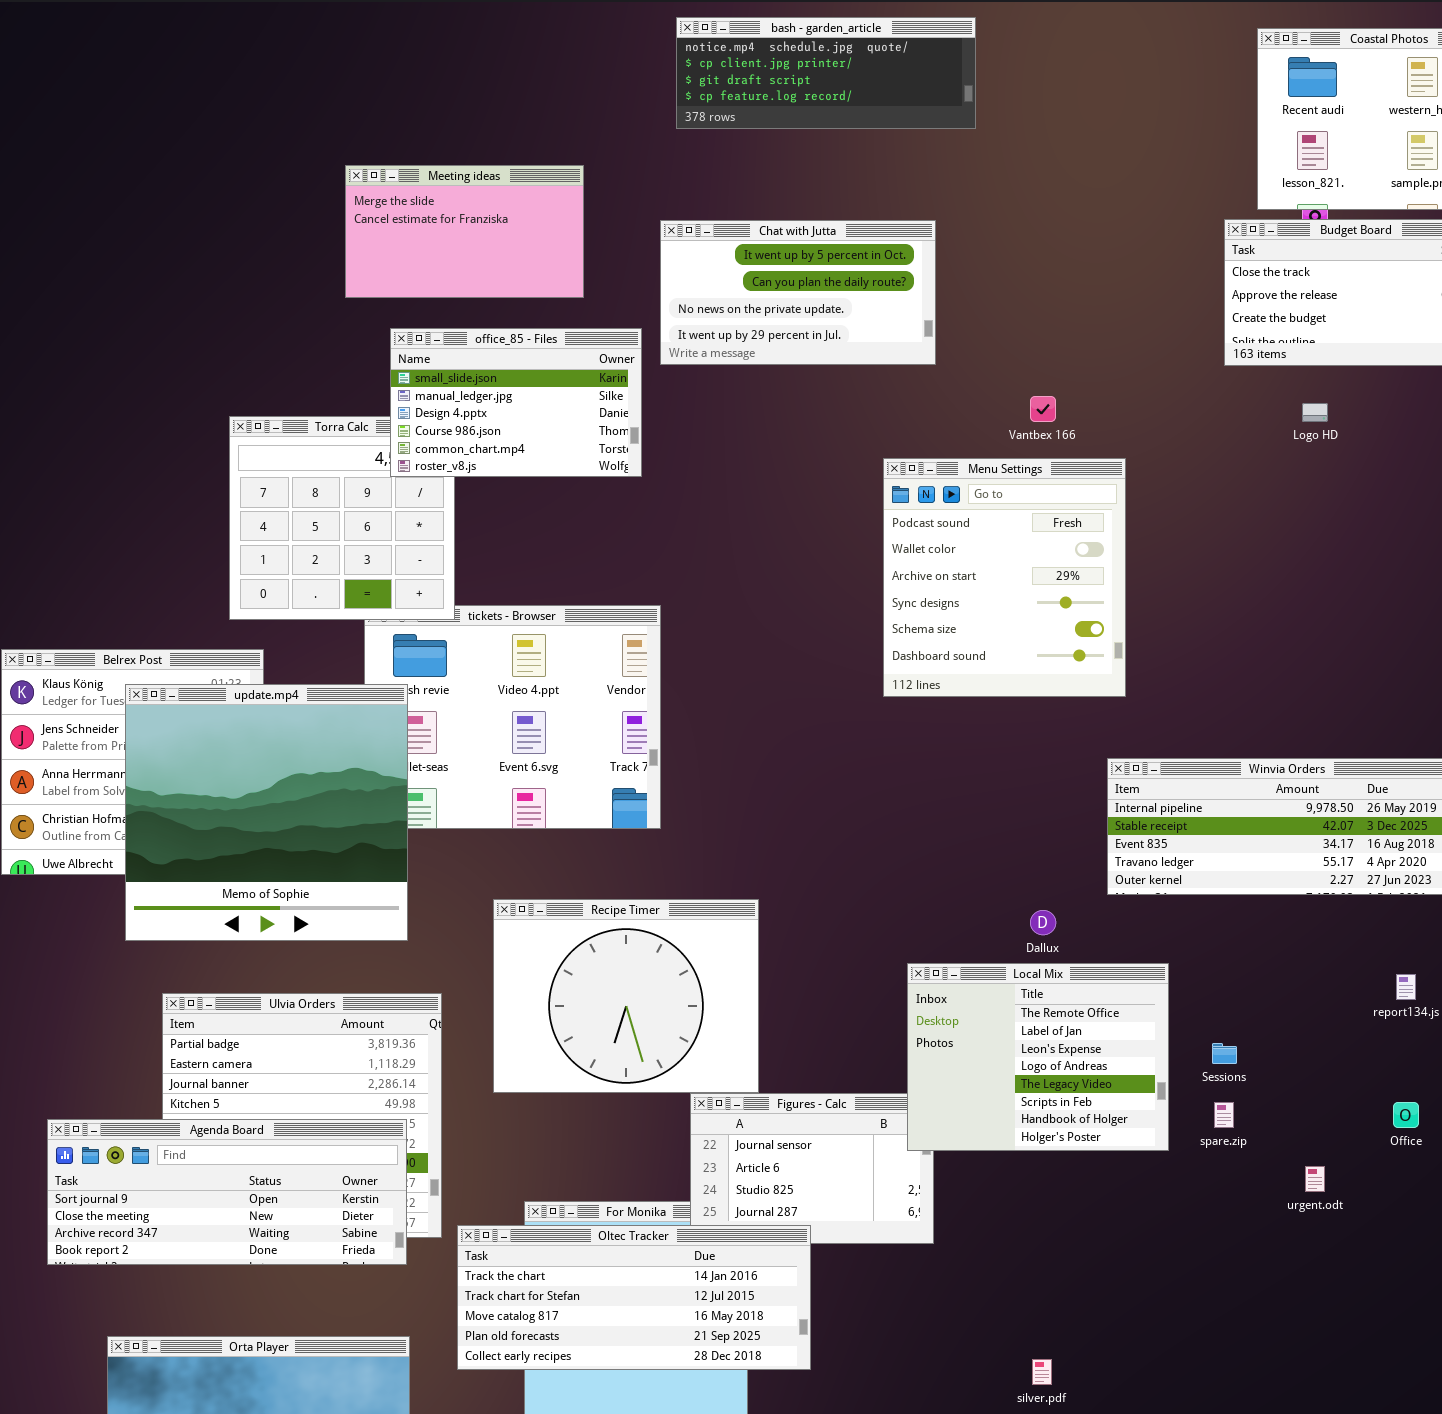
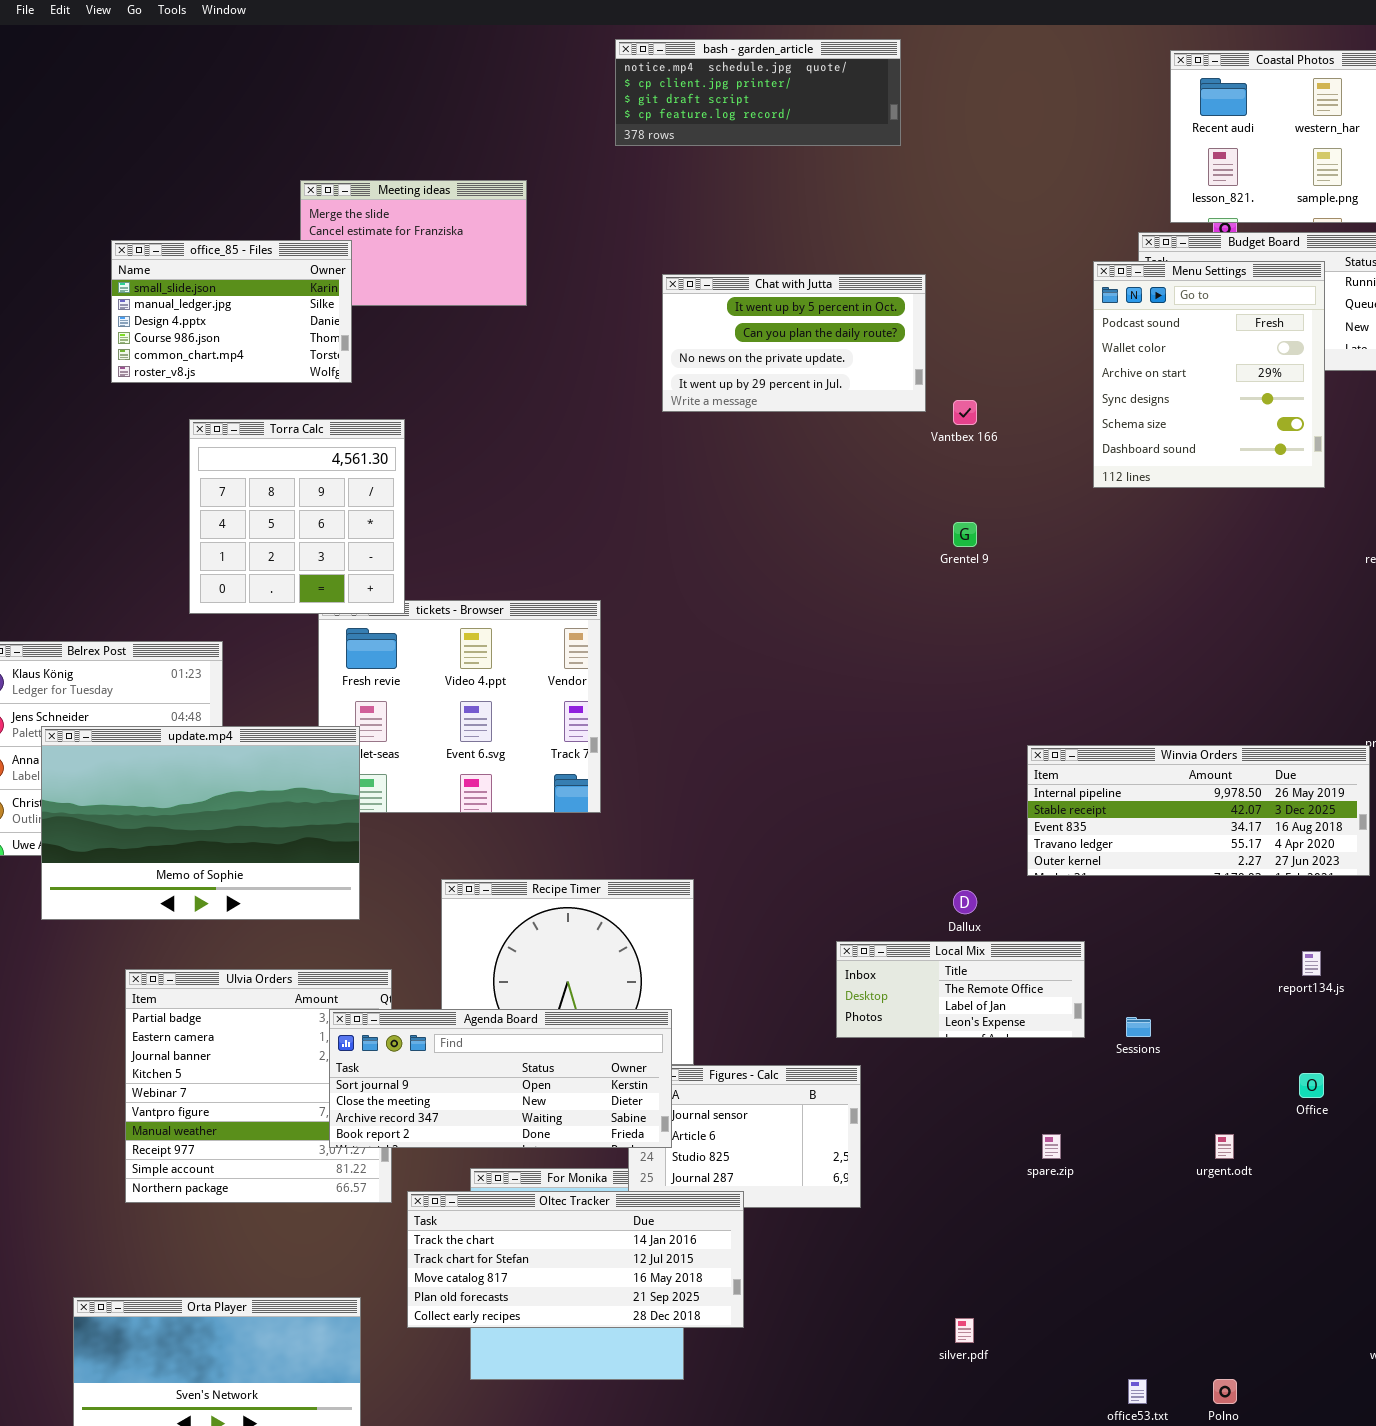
Chat with Jutta: [660,220,936,365] -> [662,274,926,412], moved
office_85 - Files: [390,328,642,477] -> [111,240,352,383], moved
Menu Settings: [883,458,1126,697] -> [1093,261,1325,488], moved
update.mp4: [125,684,408,941] -> [41,726,360,920], resized
Local Mix: [907,963,1169,1151] -> [836,941,1085,1038], resized
spare.zip: [1214,1102,1234,1128] -> [1042,1134,1061,1159], moved
Agenda Board: [47,1119,407,1265] -> [329,1009,672,1148], moved

